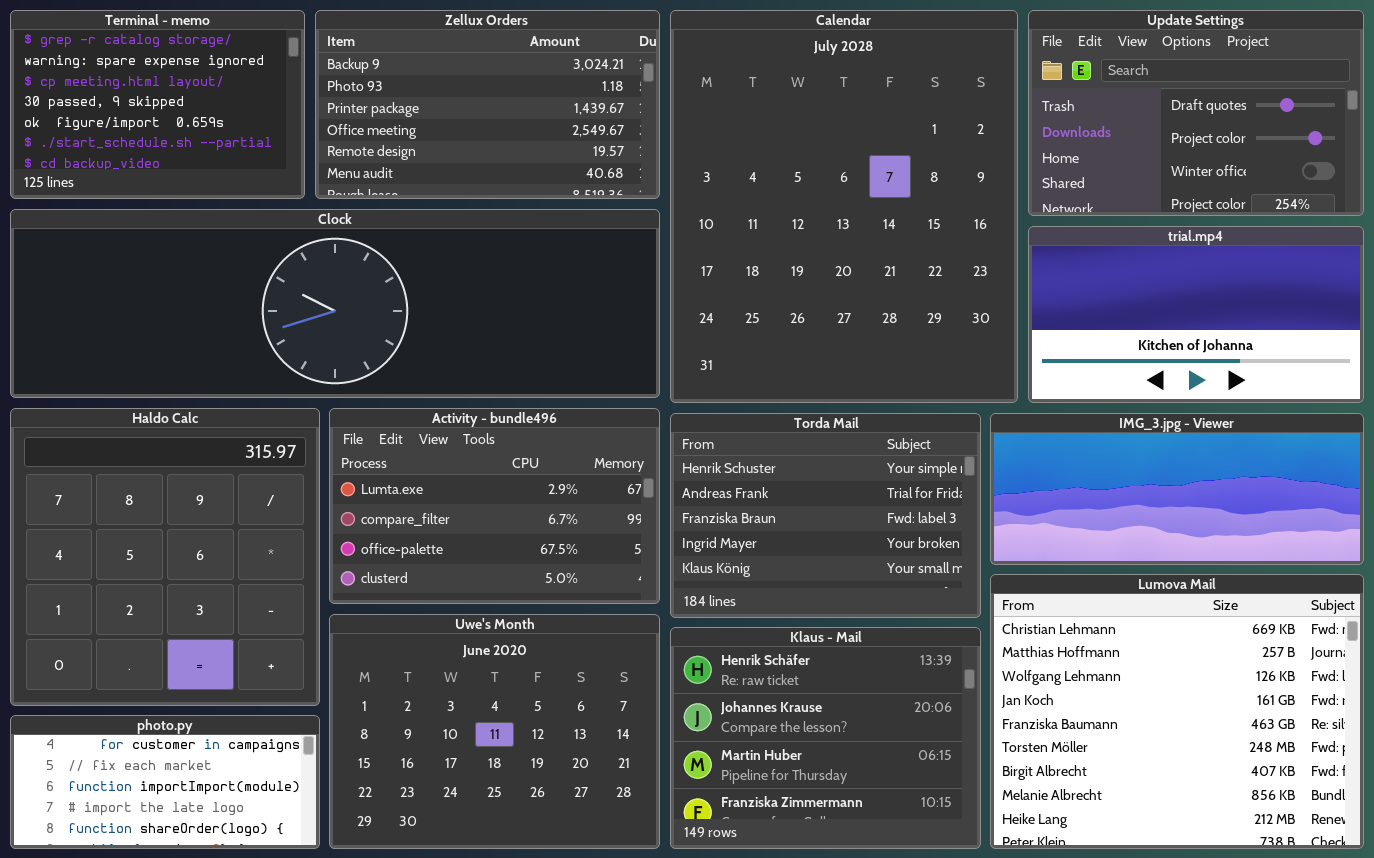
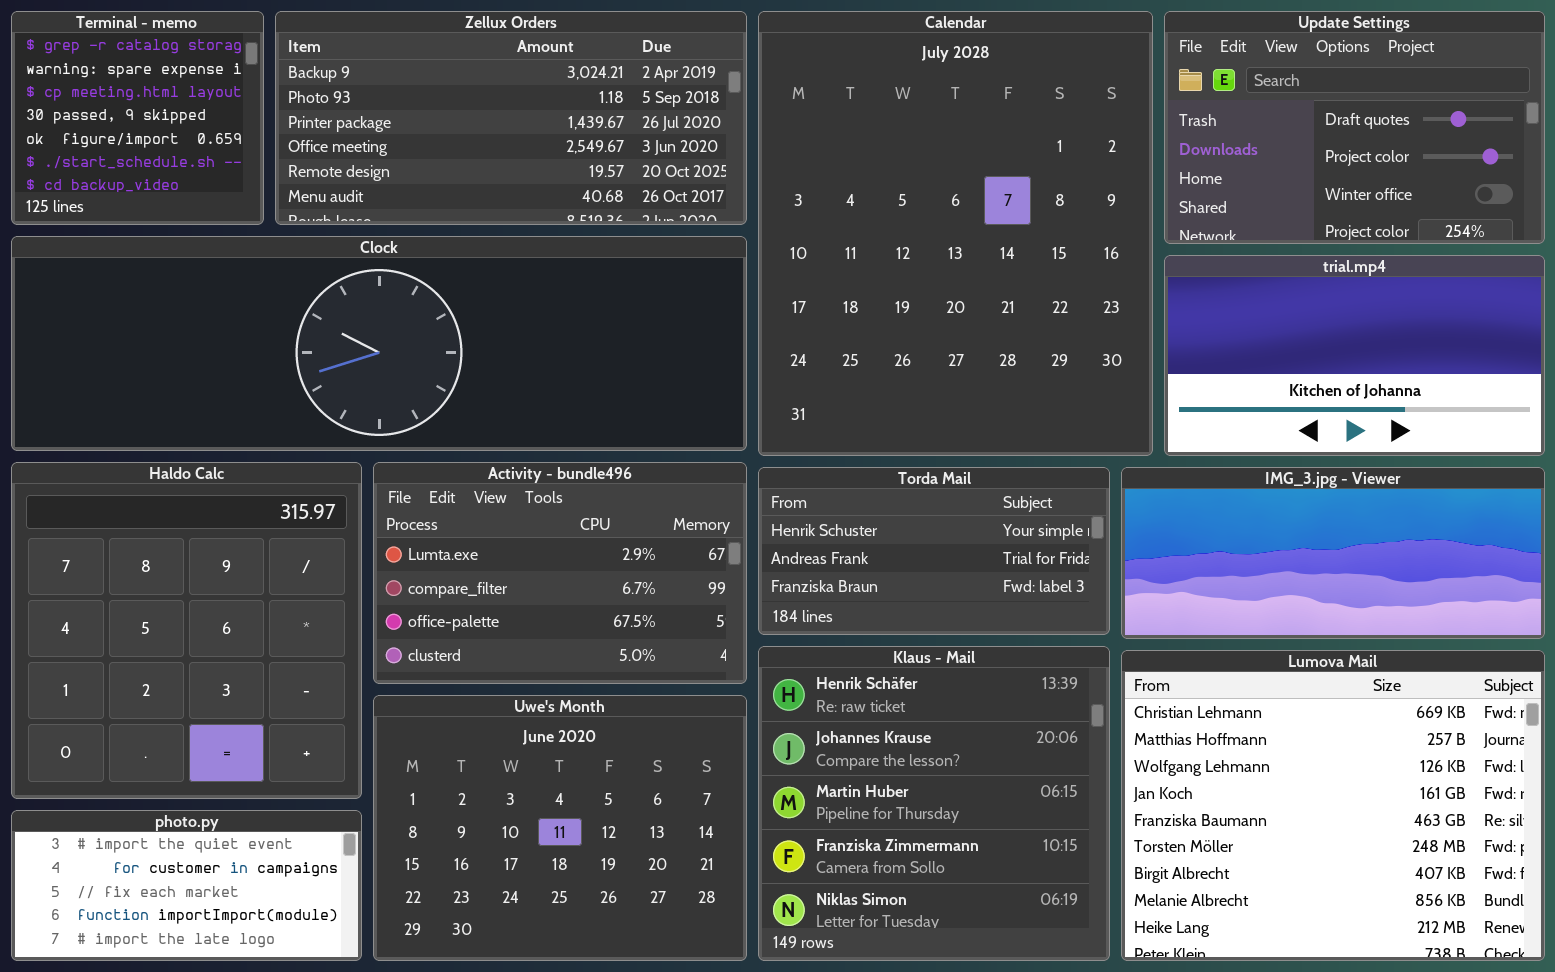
Terminal - memo: [10,10,305,199] -> [11,11,264,225], resized
Zellux Orders: [315,10,660,199] -> [275,11,747,225], resized
Torda Mail: [670,413,981,618] -> [758,467,1110,635], resized
Klaus - Mail: [670,627,981,849] -> [758,646,1110,961], resized
photo.py: [10,715,320,849] -> [11,810,362,961], scrolled up 1 row

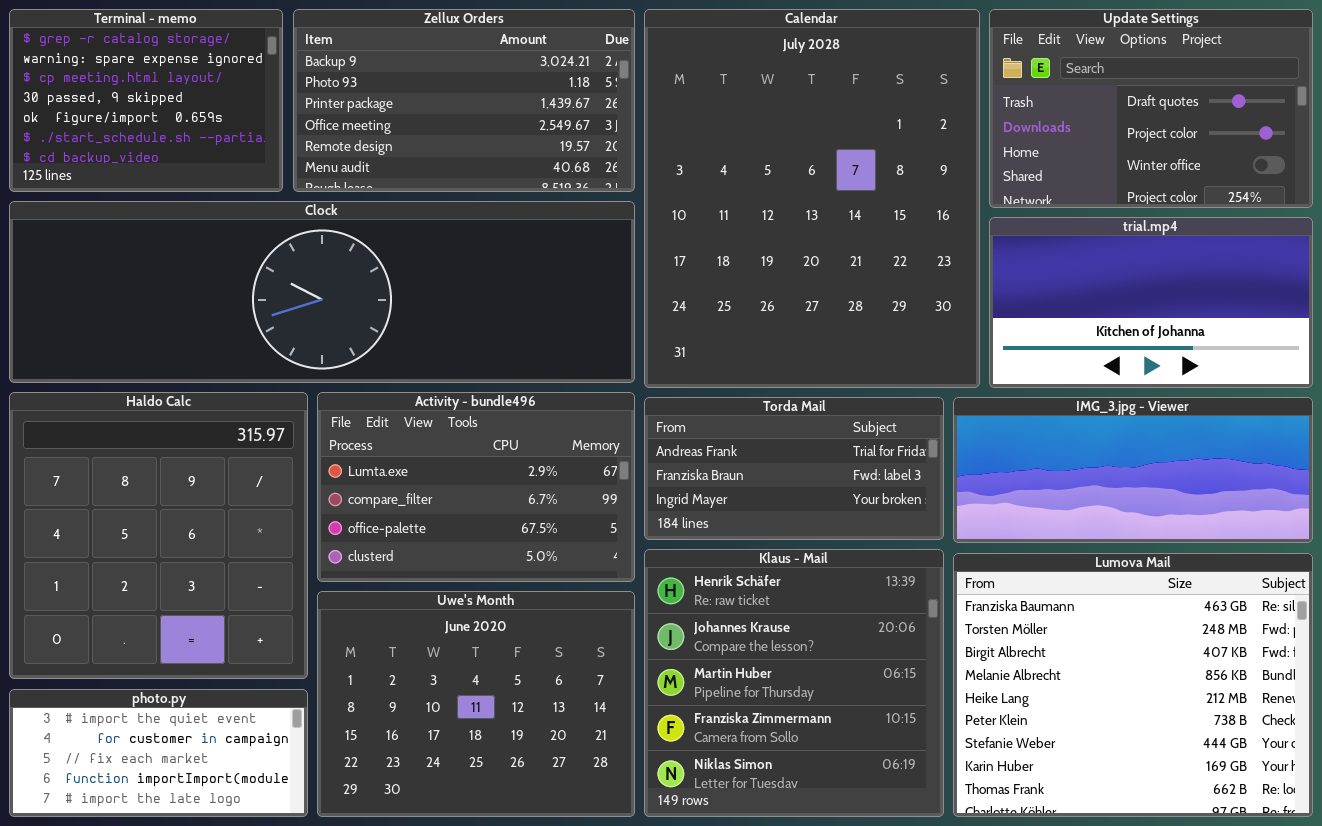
Terminal - memo: [11,11,264,225] -> [9,9,283,192], resized
Zellux Orders: [275,11,747,225] -> [293,9,635,192], resized
Torda Mail: [758,467,1110,635] -> [644,397,944,540], scrolled down 1 row
Lumova Mail: [1121,650,1545,961] -> [953,553,1313,817], scrolled down 4 rows

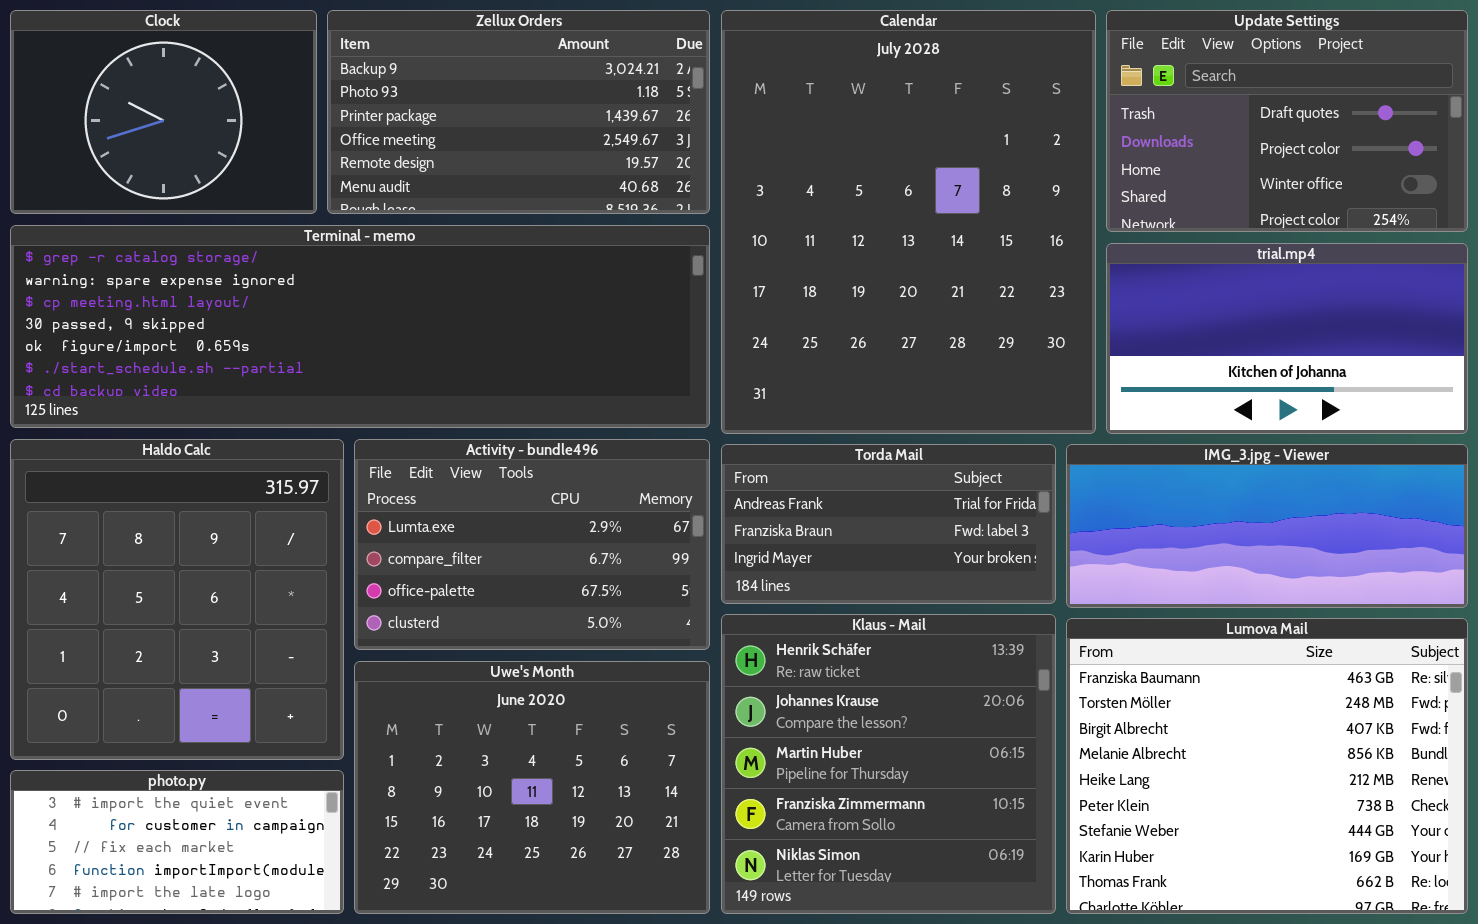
Terminal - memo: [9,9,283,192] -> [10,225,710,428], moved, resized
Clock: [9,201,635,383] -> [10,10,317,214], moved, resized

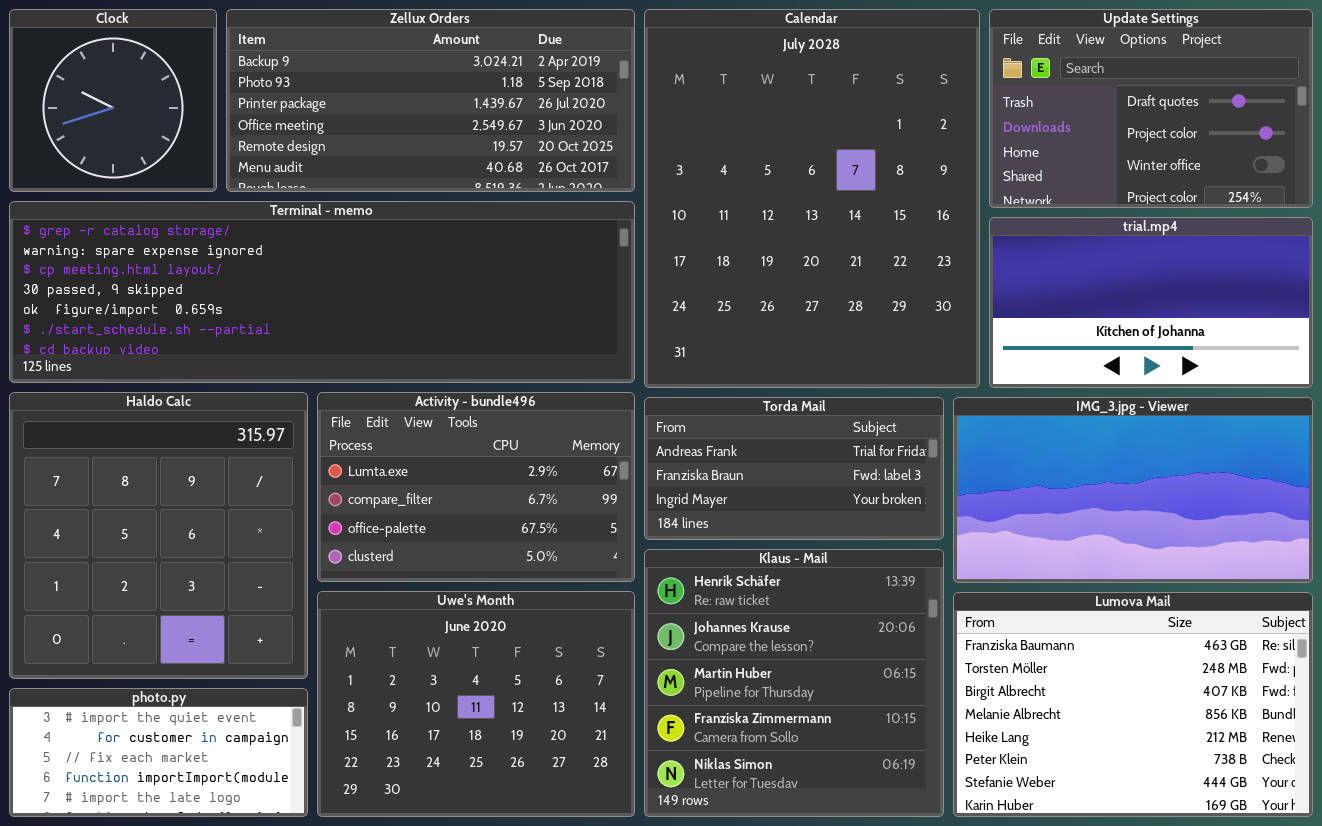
Clock: [10,10,317,214] -> [9,9,217,192], resized
Zellux Orders: [327,10,710,214] -> [226,9,635,192], resized
IMG_3.jpg - Viewer: [1066,444,1468,608] -> [953,397,1313,583], resized
Lumova Mail: [1066,618,1468,914] -> [953,592,1313,817], resized

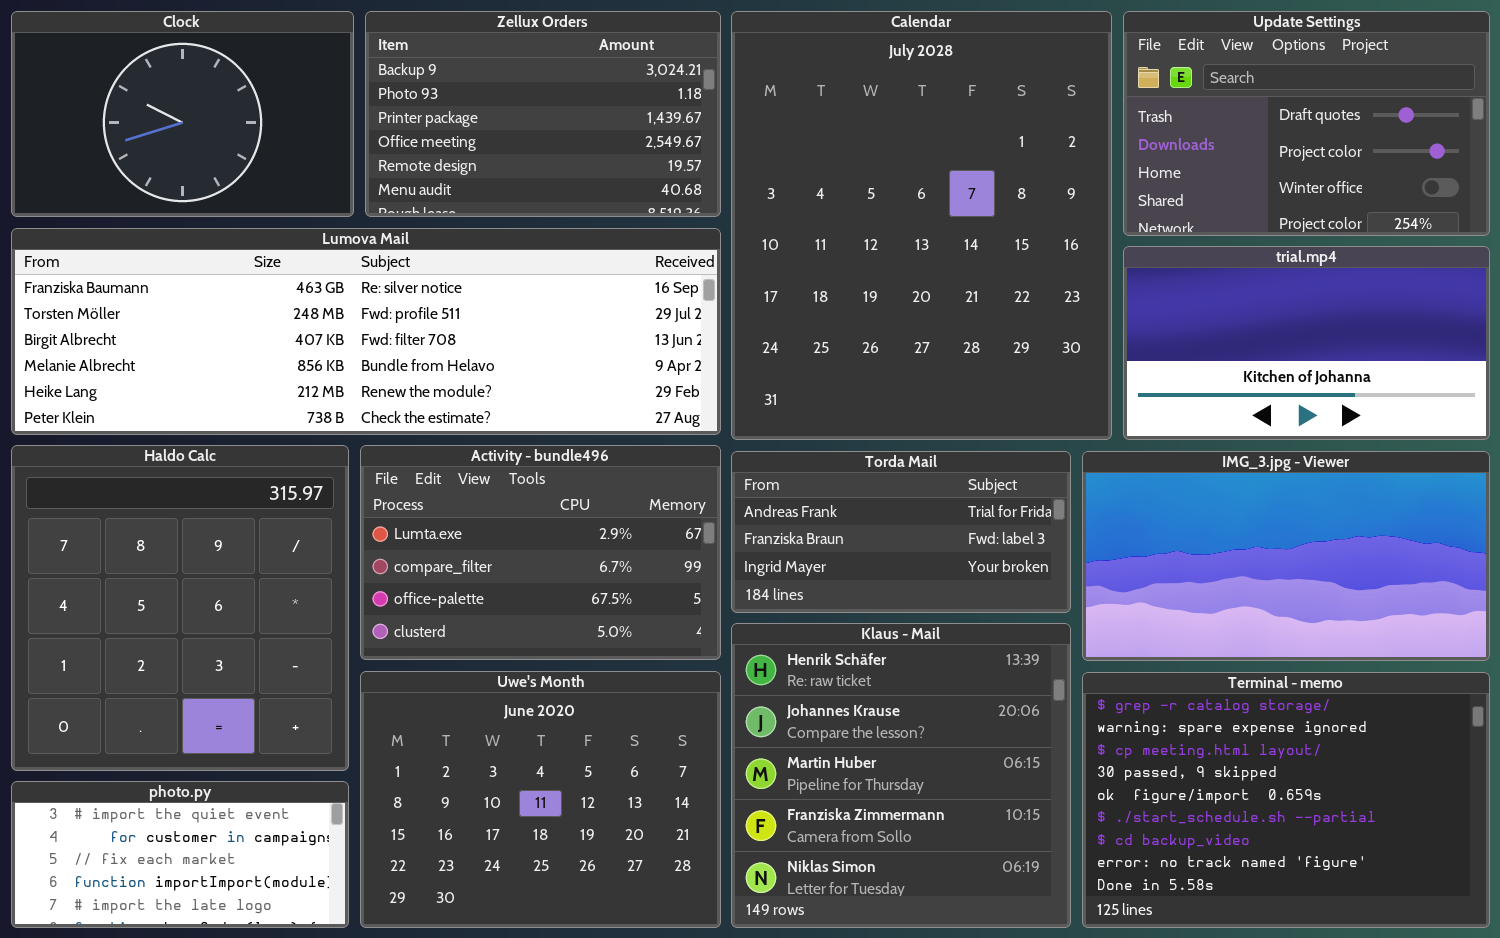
Clock: [9,9,217,192] -> [11,11,354,217], resized
Zellux Orders: [226,9,635,192] -> [365,11,721,217], resized
Terminal - memo: [9,201,635,383] -> [1082,672,1490,928], moved, resized
Lumova Mail: [953,592,1313,817] -> [11,228,721,435], moved, resized

